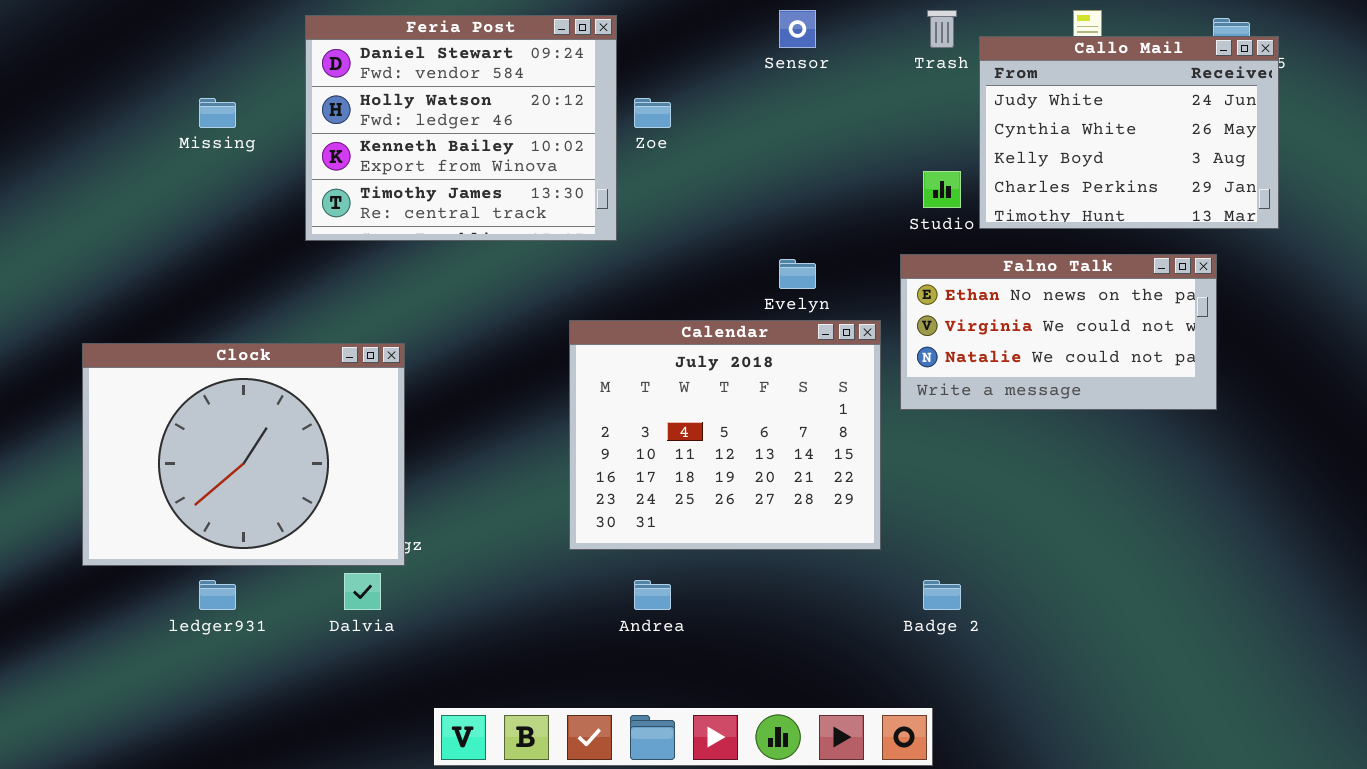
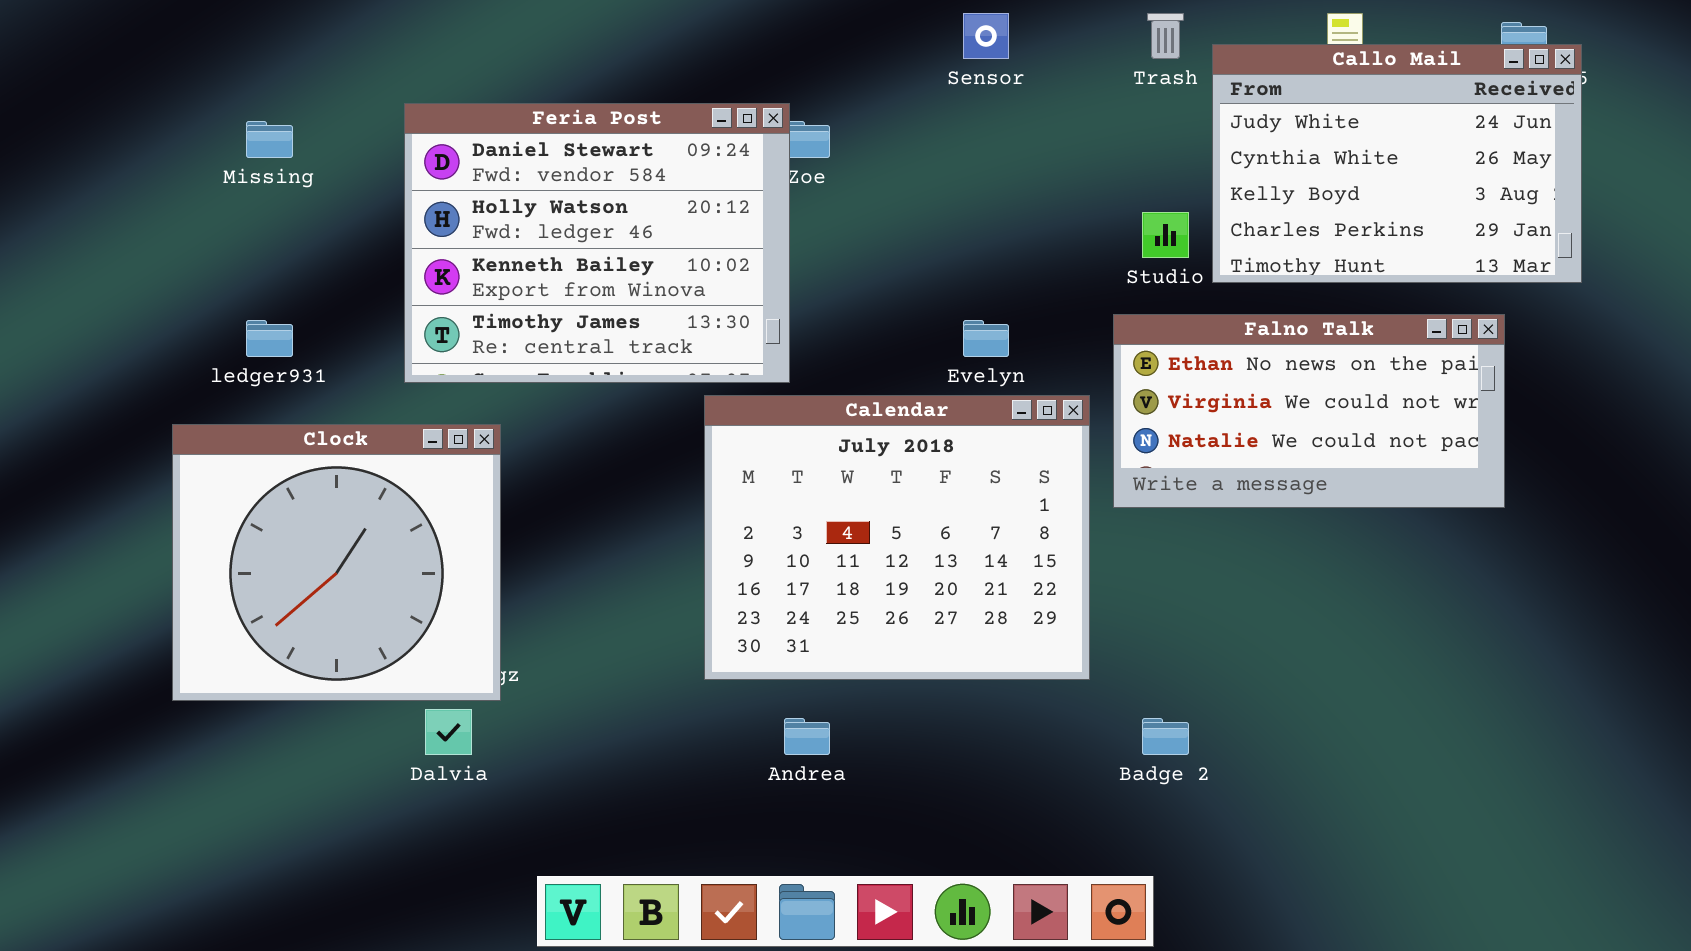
Feria Post: [305,15,617,241] -> [404,103,790,383], moved
Clock: [82,343,405,566] -> [172,424,501,701], resized
ledger931: [199,580,236,610] -> [246,320,293,357], moved

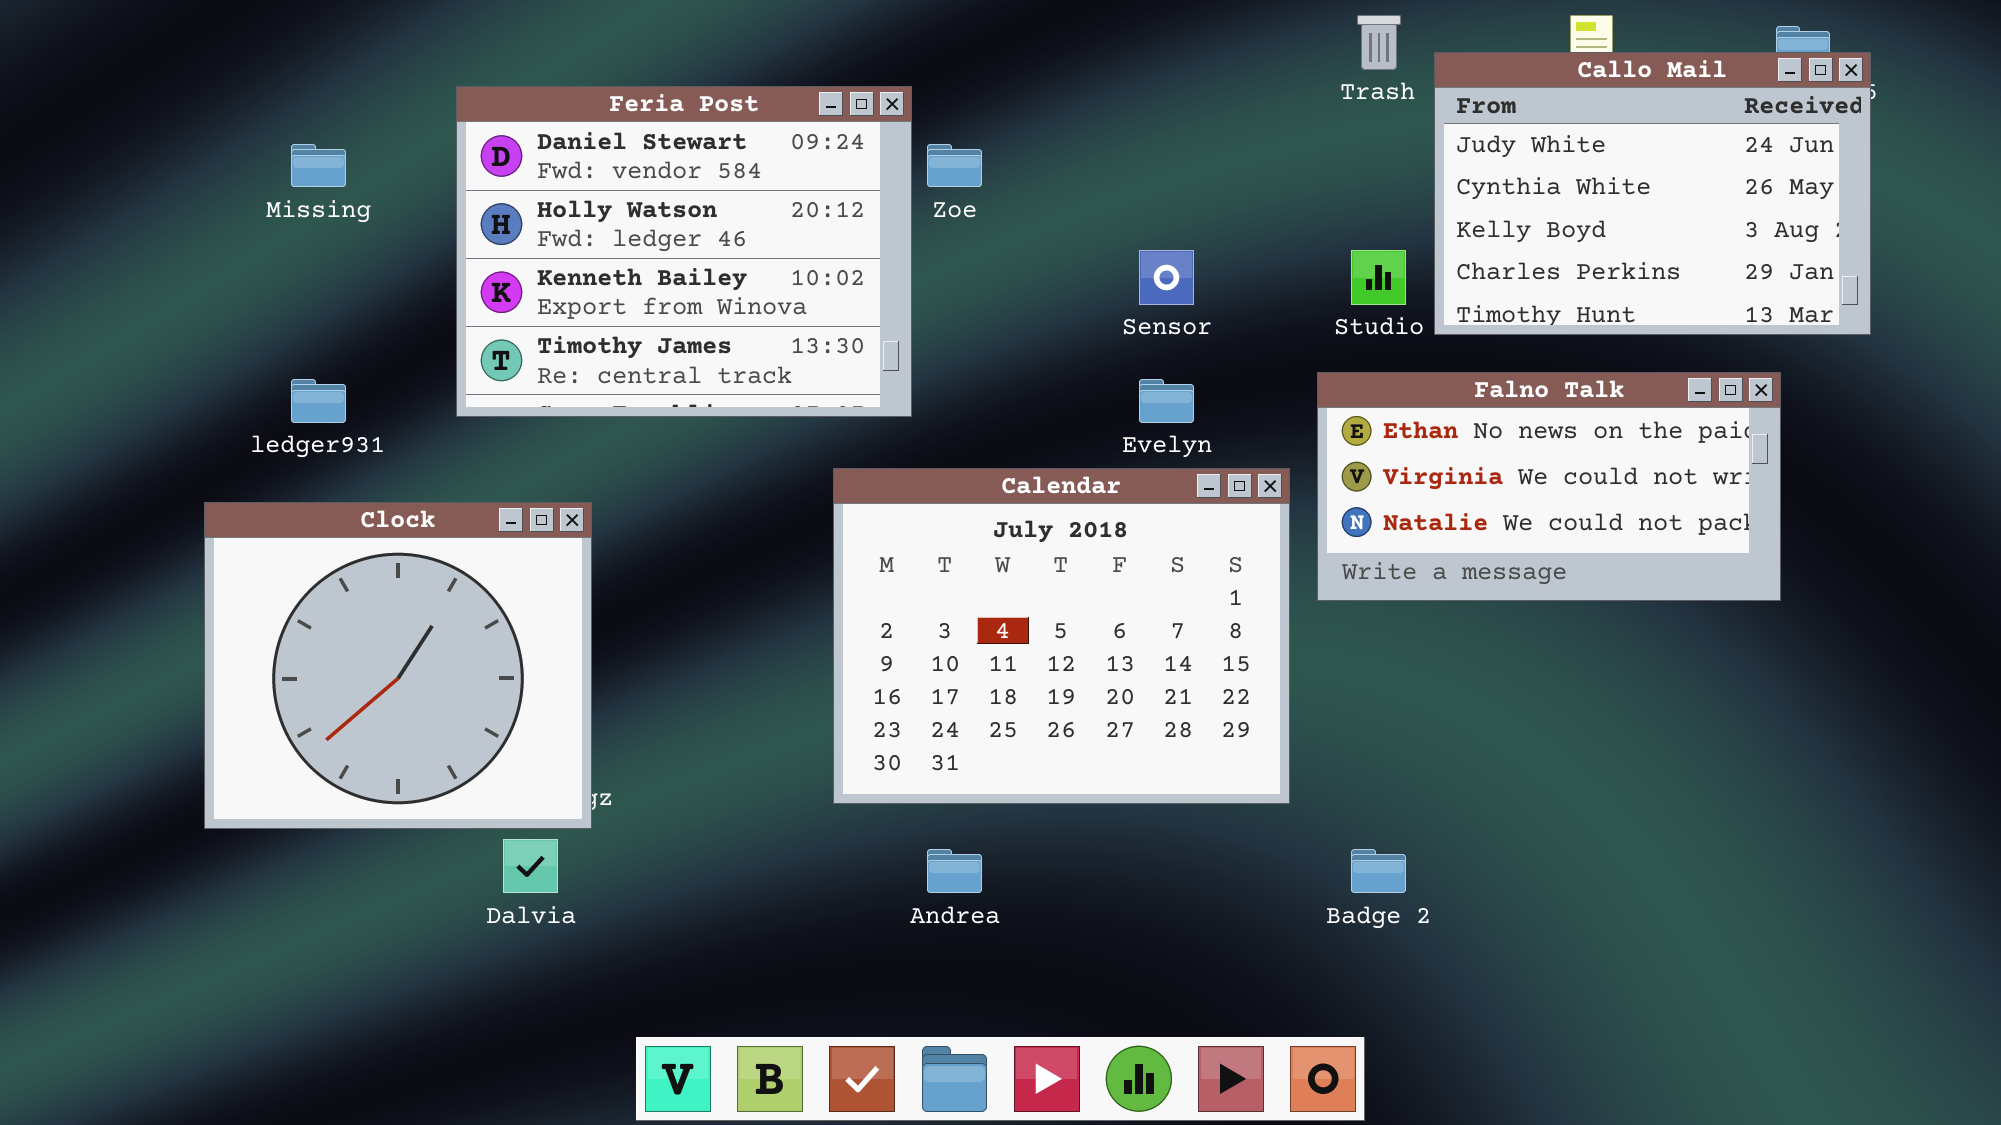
Sensor: [963,13,1009,59] -> [1139,250,1194,305], moved
Feria Post: [404,103,790,383] -> [456,86,912,417], moved

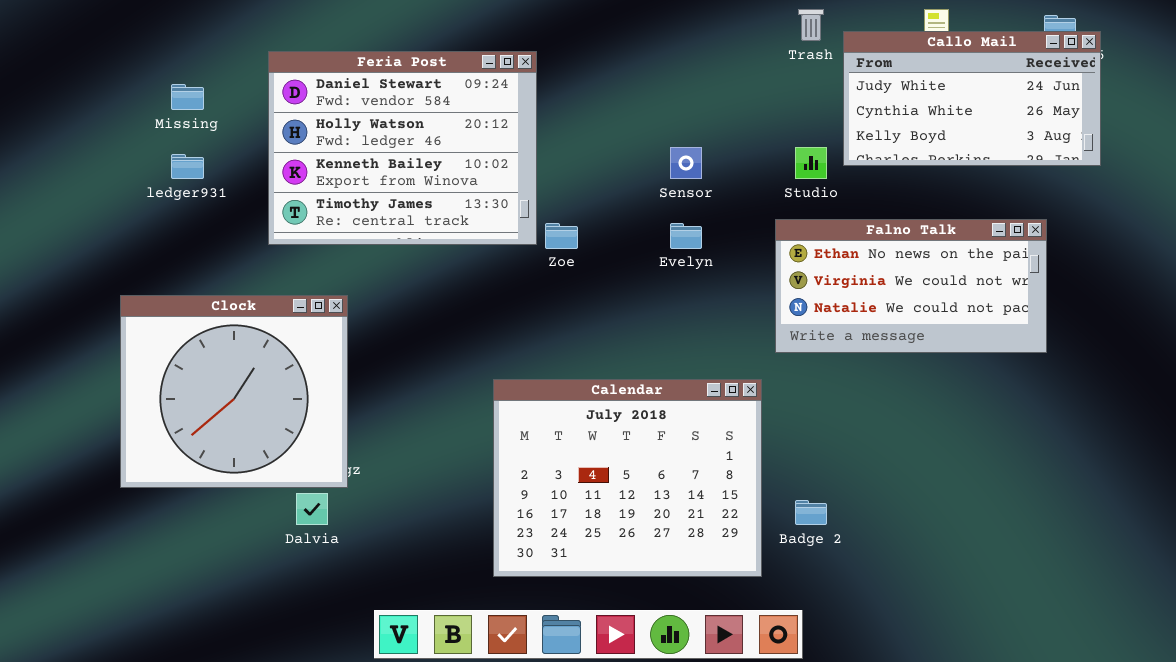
Callo Mail: [1434,52,1871,335] -> [843,31,1101,166], resized
Zoe: [927,144,982,187] -> [545,223,578,249], moved
ledger931: [291,379,346,423] -> [171,154,204,179], moved
Calendar: [833,468,1290,804] -> [493,379,762,577], moved

